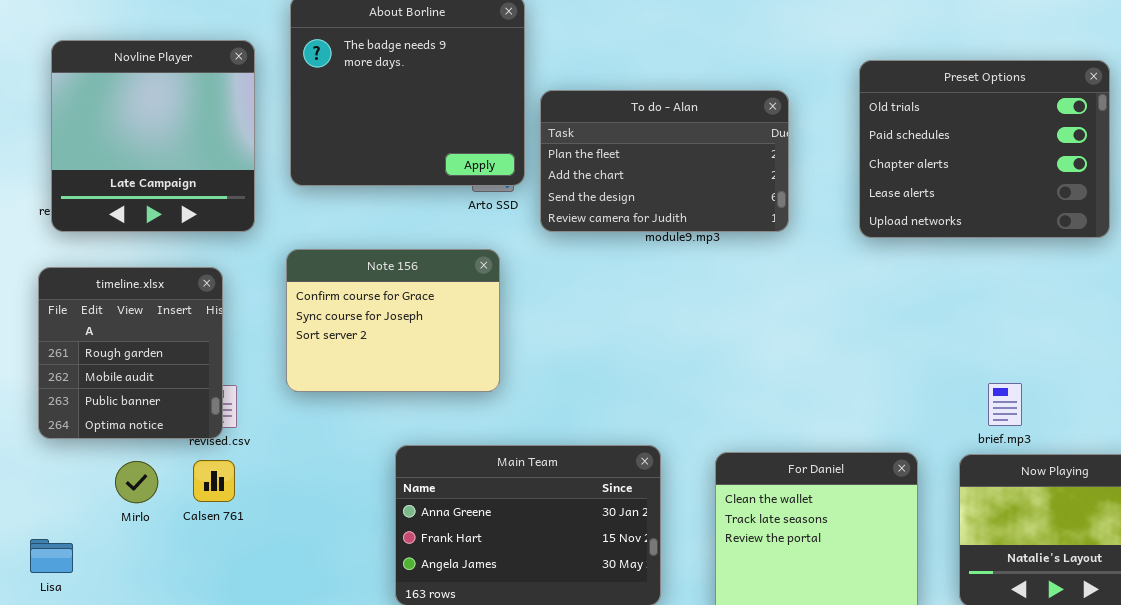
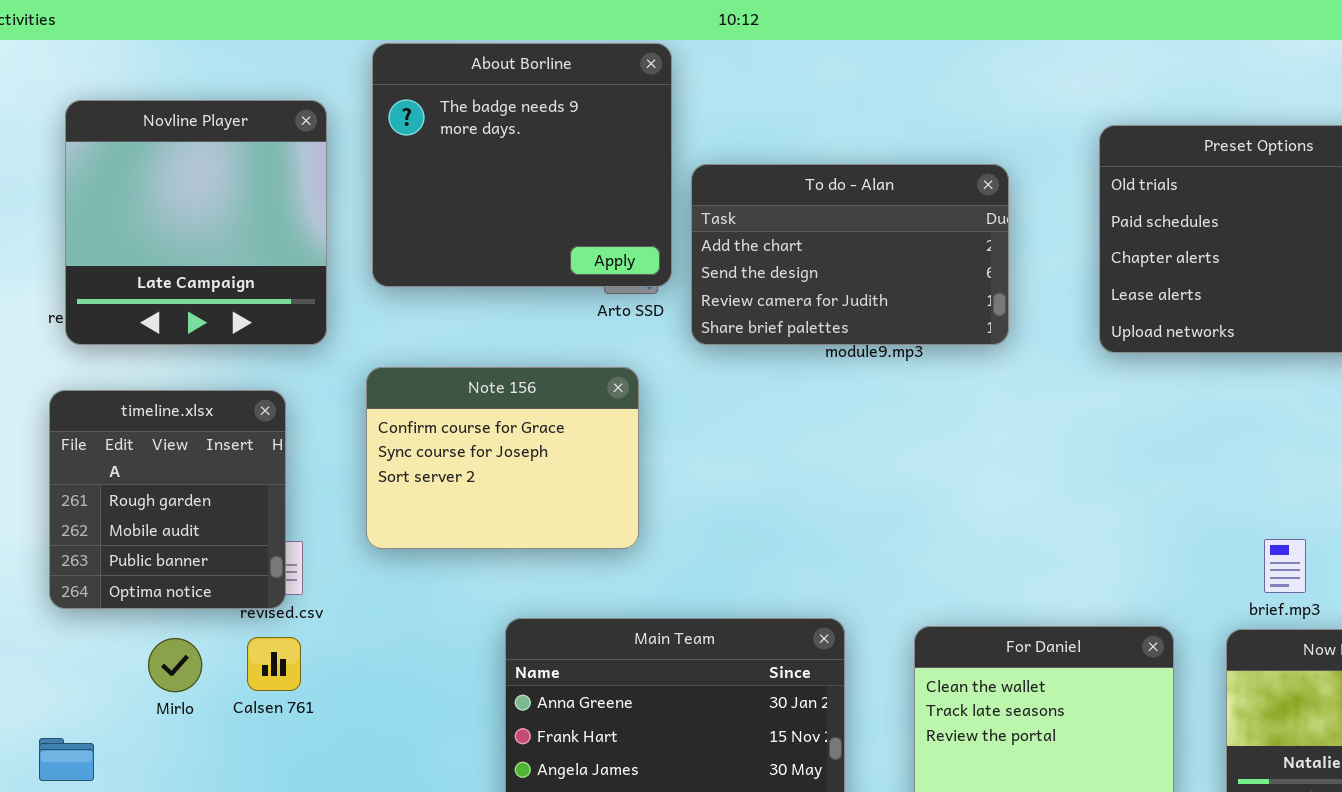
To do - Alan: [540,90,789,232] -> [691,164,1009,345], scrolled down 1 row

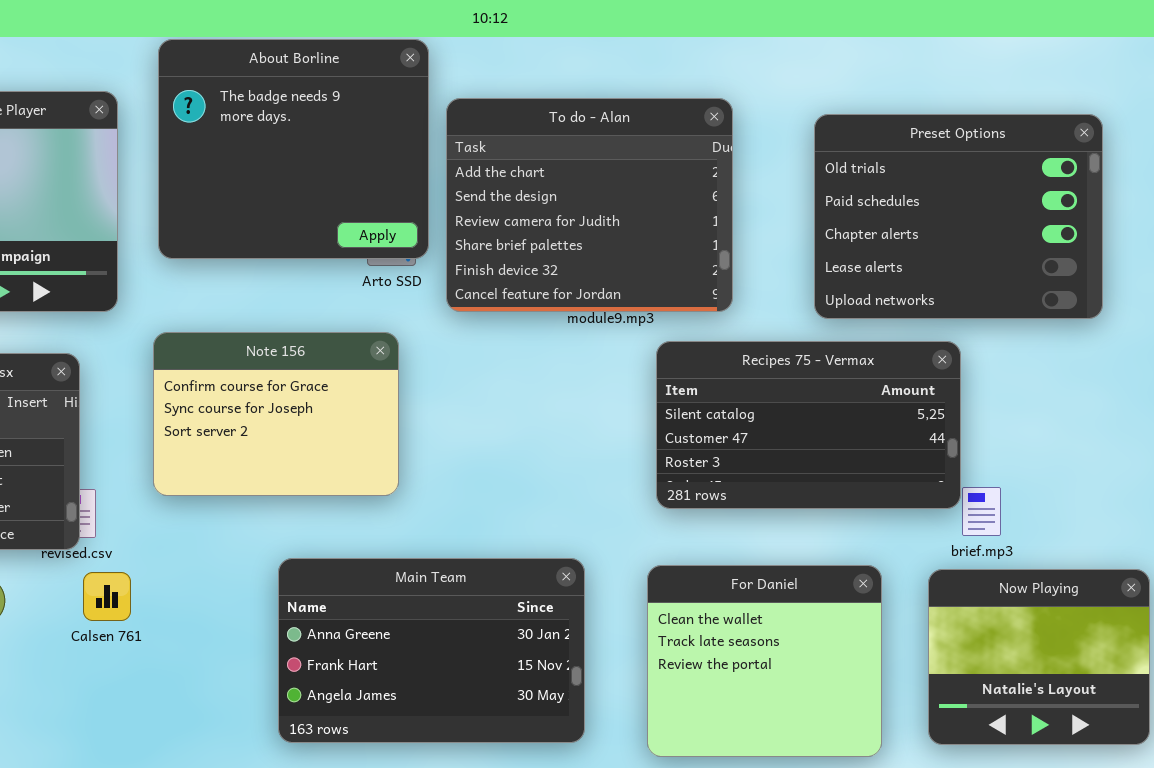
To do - Alan: [691,164,1009,345] -> [446,98,733,312], resized
Recipes 75 - Vermax: none -> [656,341,961,509], opened
Calsen 761: [247,637,301,691] -> [83,572,131,621], moved

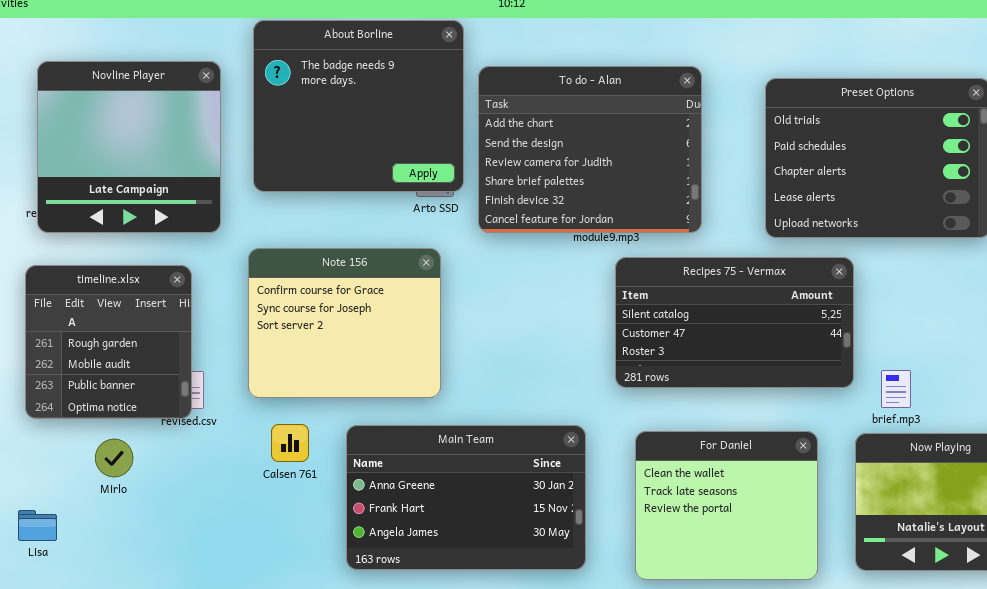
Note 156: [153,332,399,496] -> [248,248,441,398], resized
Recipes 75 - Vermax: [656,341,961,509] -> [615,257,854,388], moved
Calsen 761: [83,572,131,621] -> [271,424,309,462], moved

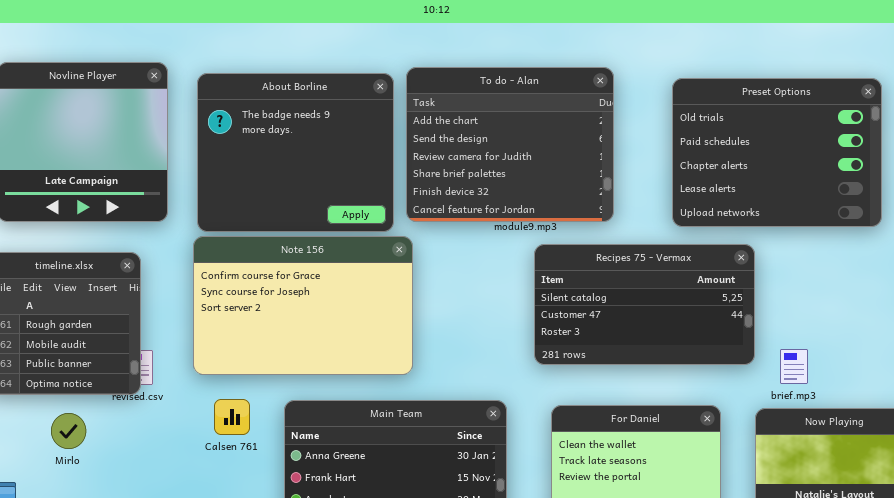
About Borline: [253,20,464,192] -> [197,73,394,232], moved
Note 156: [248,248,441,398] -> [193,236,413,375], resized

